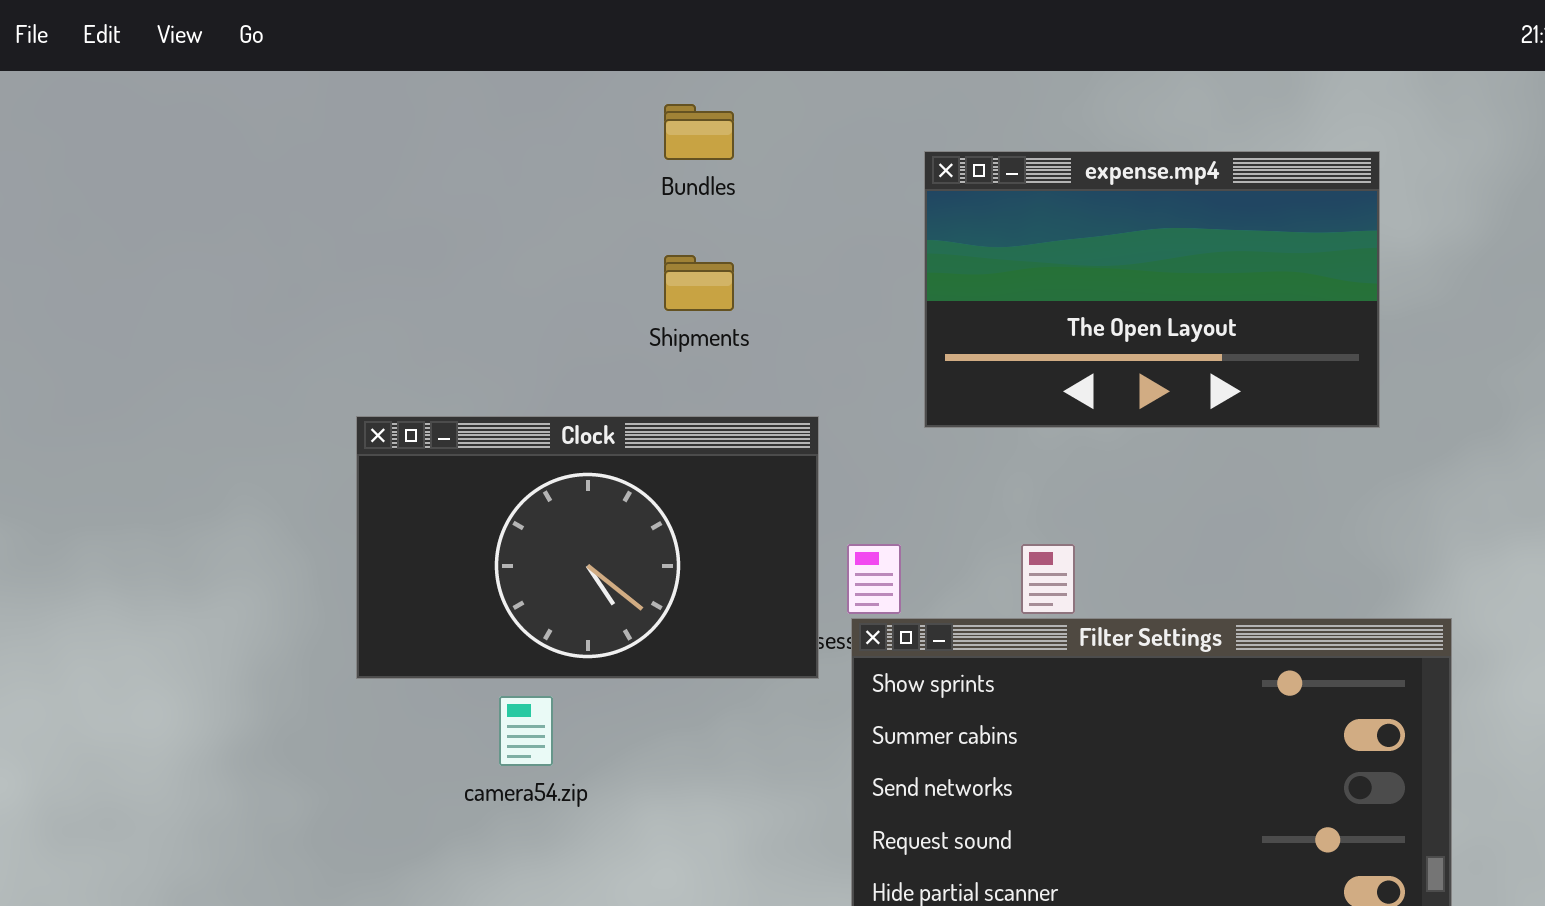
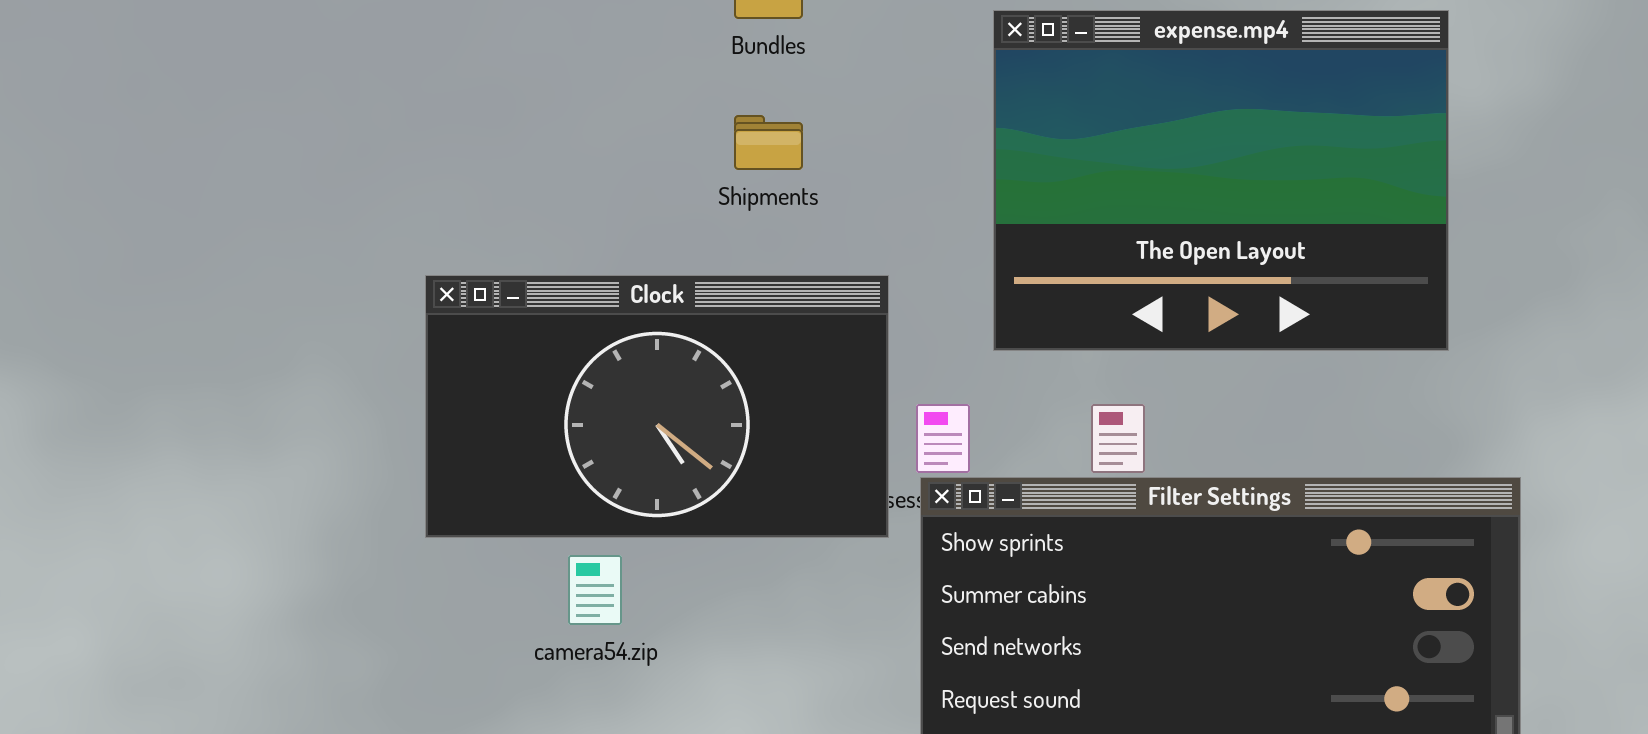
expense.mp4: [924,151,1380,428] -> [993,10,1449,351], resized

